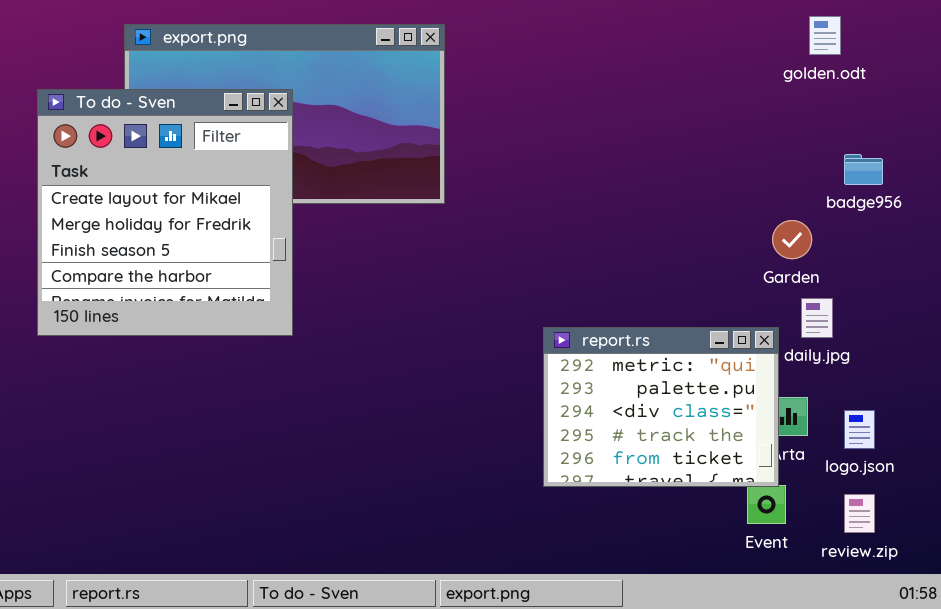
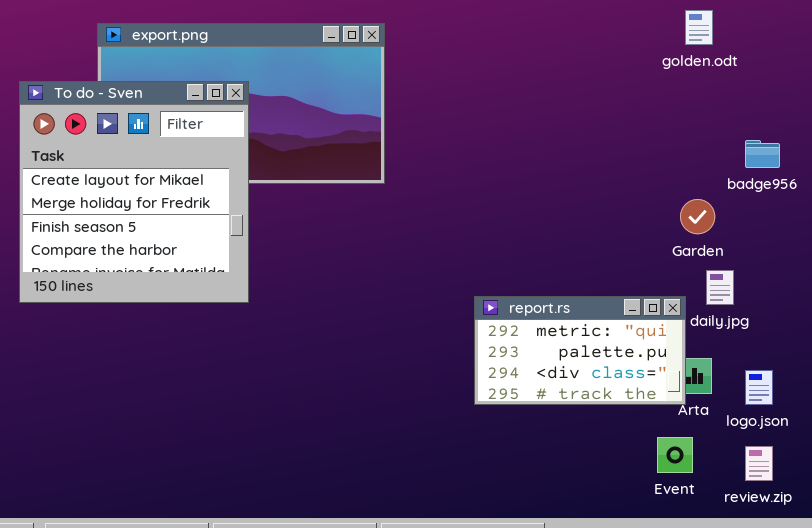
golden.odt: [809,16,841,55] -> [685,10,713,45], moved
report.rs: [543,327,779,487] -> [474,296,686,405], resized

